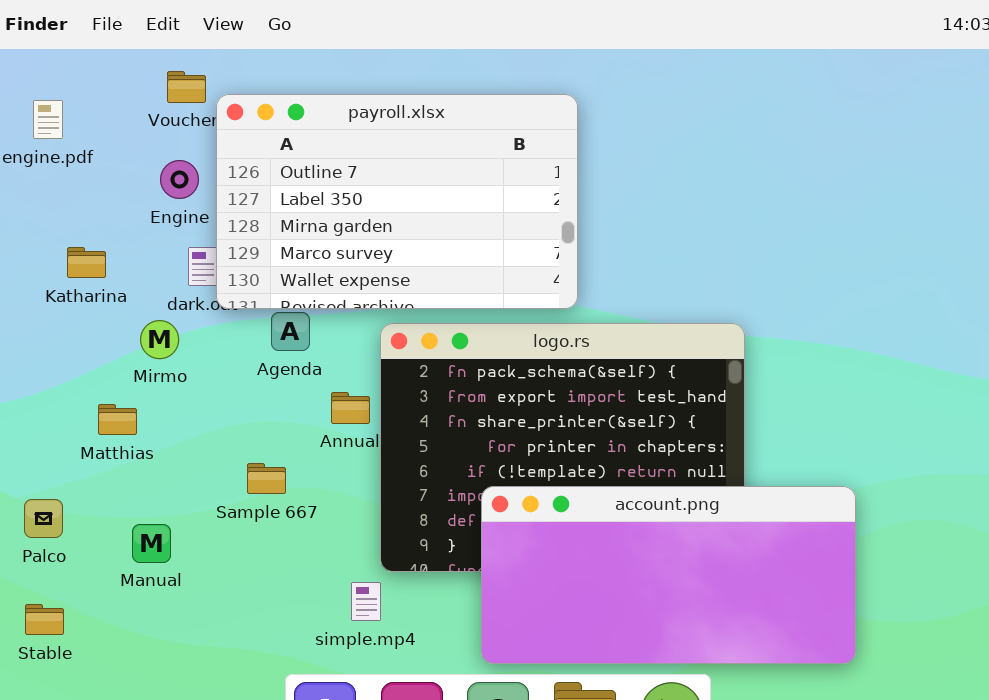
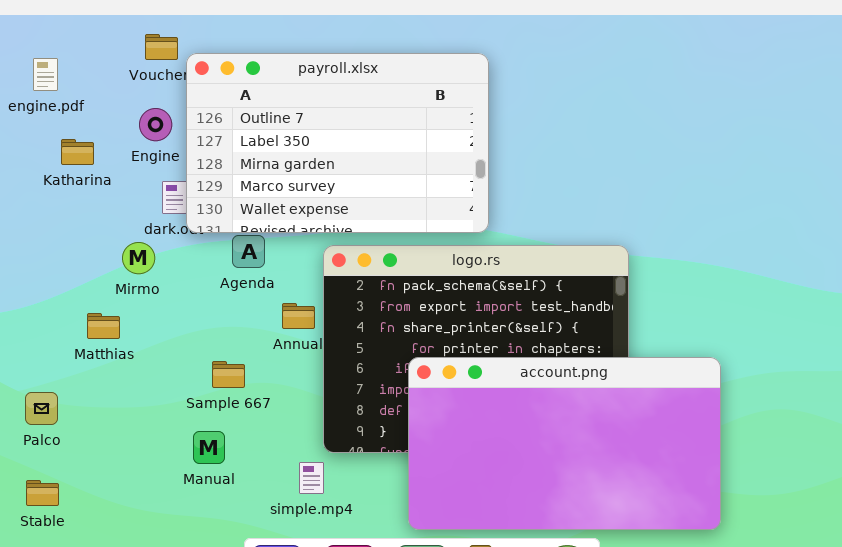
Katharina: [67,247,106,278] -> [61,139,94,165], moved
account.png: [481,486,856,664] -> [408,357,721,530], resized
Manual: [132,524,171,563] -> [193,431,225,464], moved

